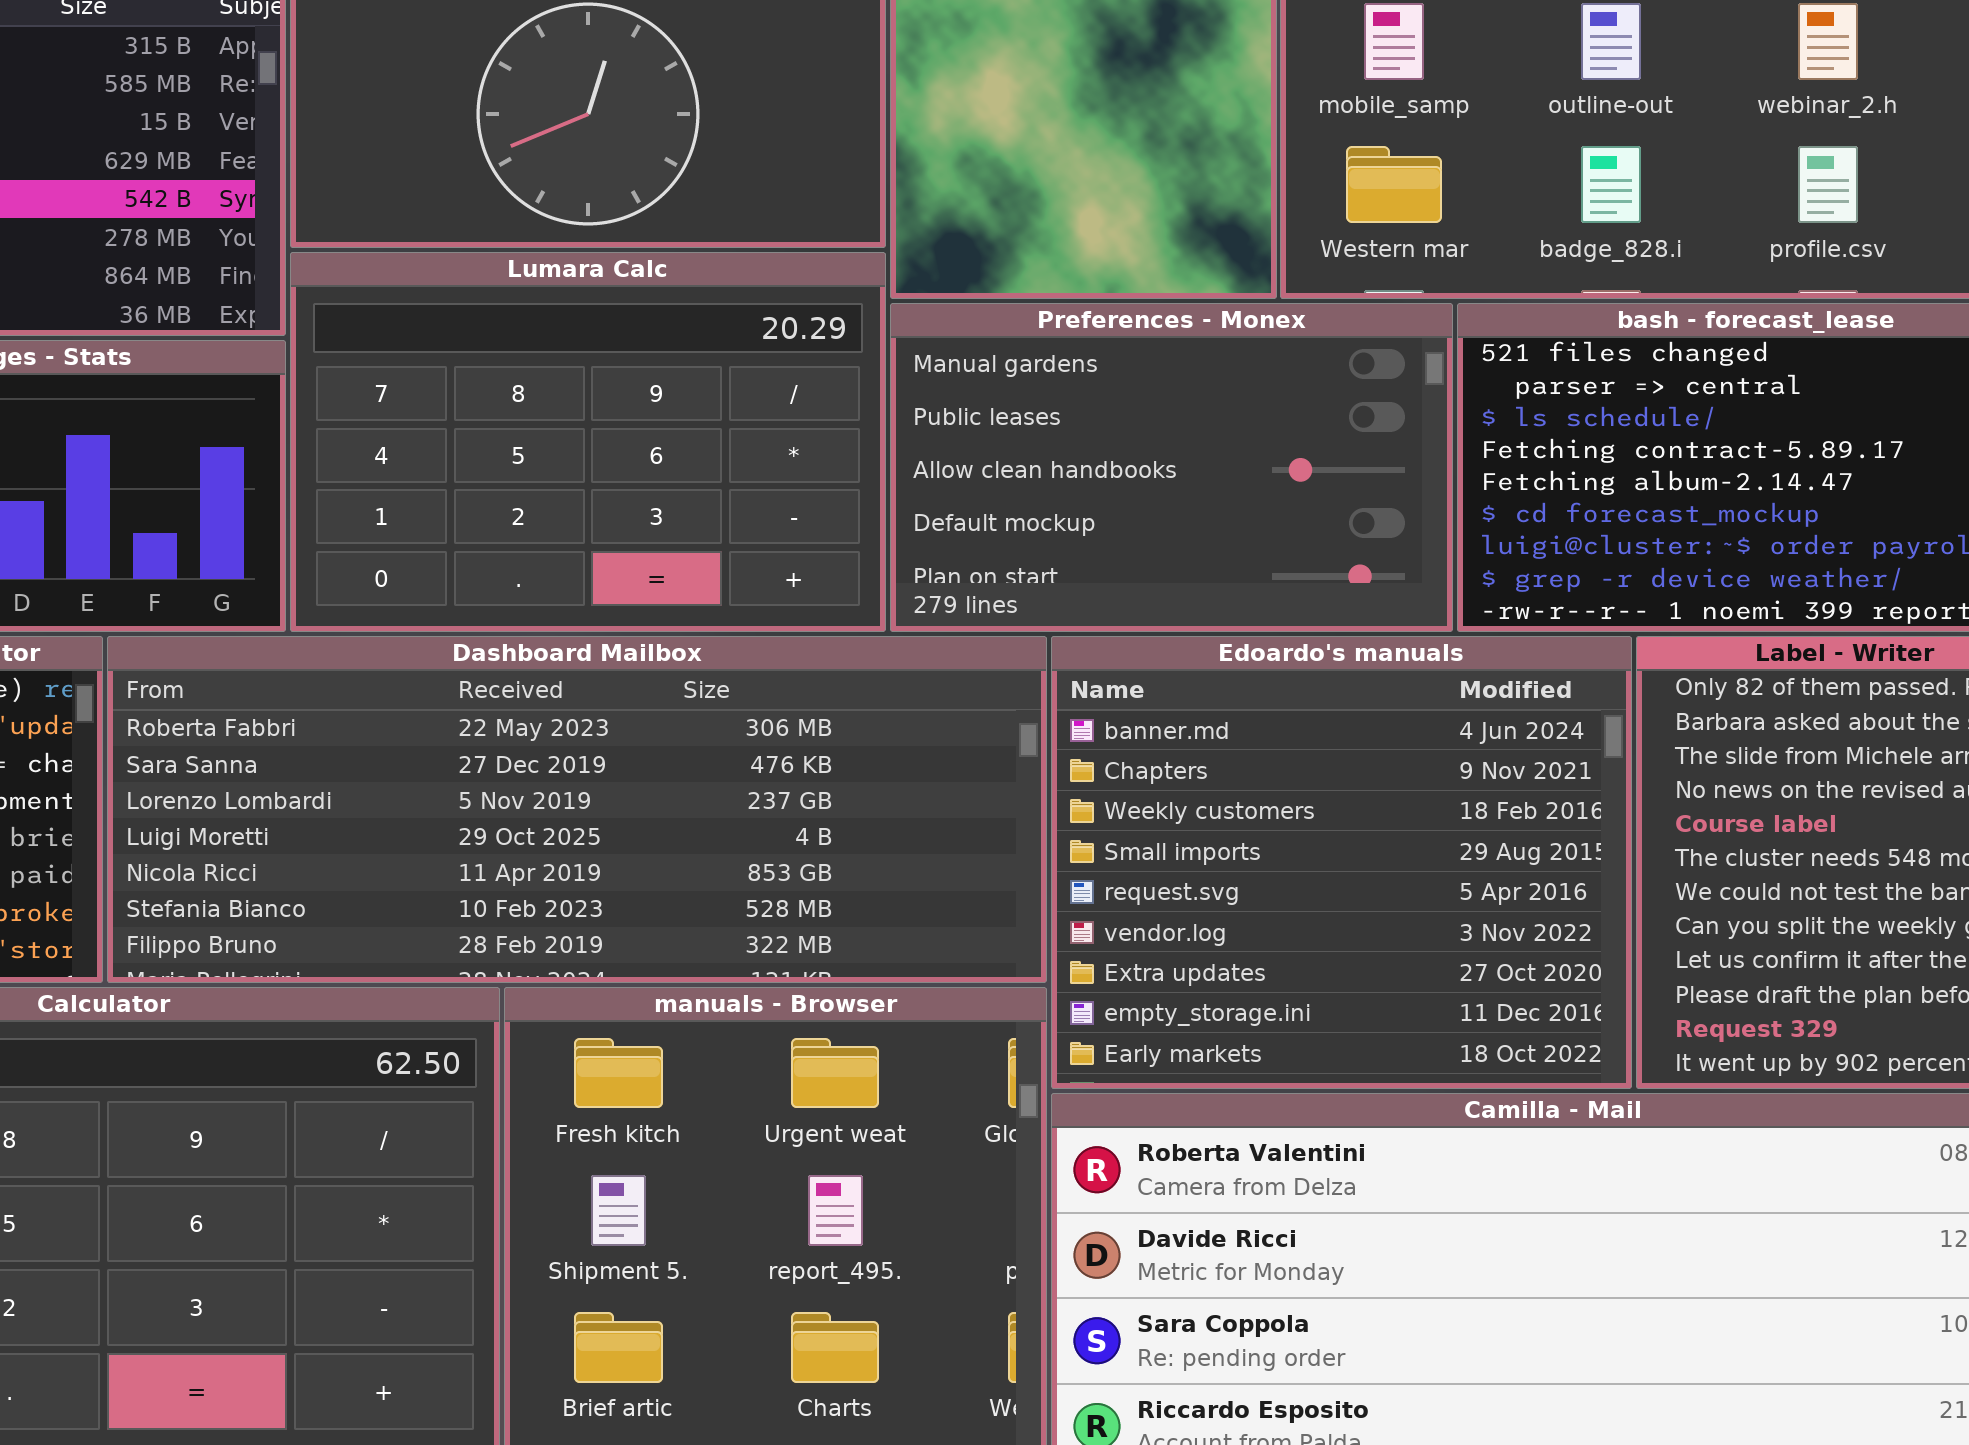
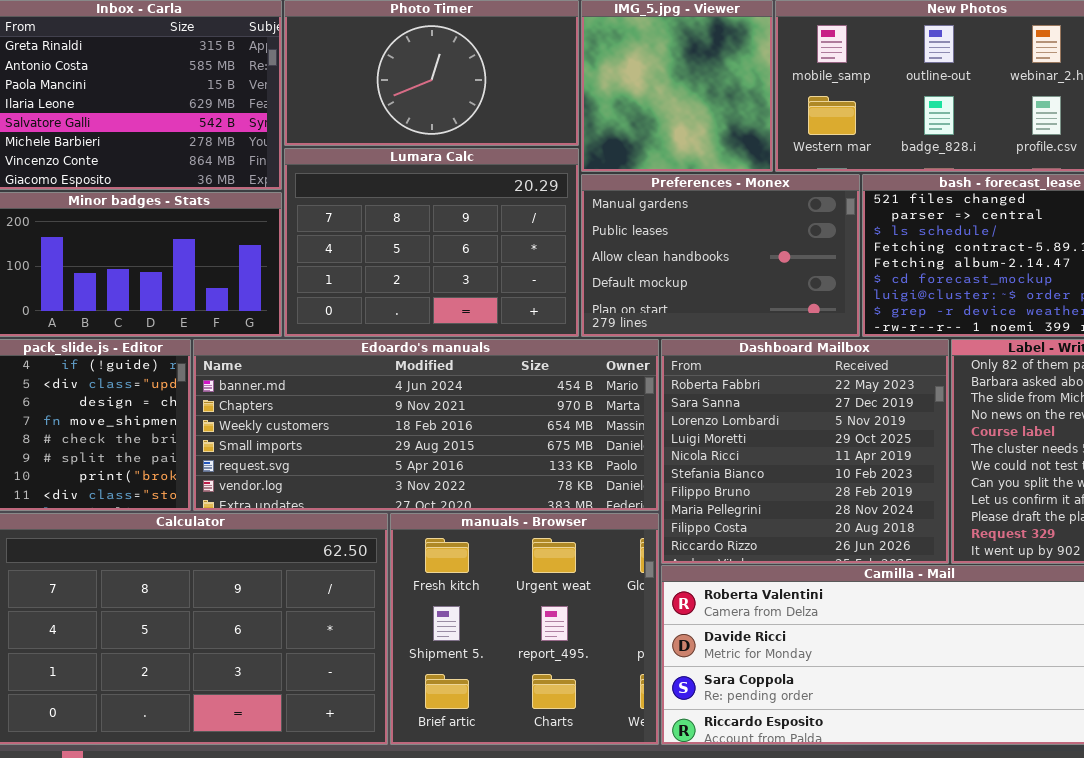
Dashboard Mailbox: [107,636,1047,983] -> [661,339,949,564], moved, resized
Edoardo's manuals: [1051,636,1632,1089] -> [193,339,659,511], moved, resized

